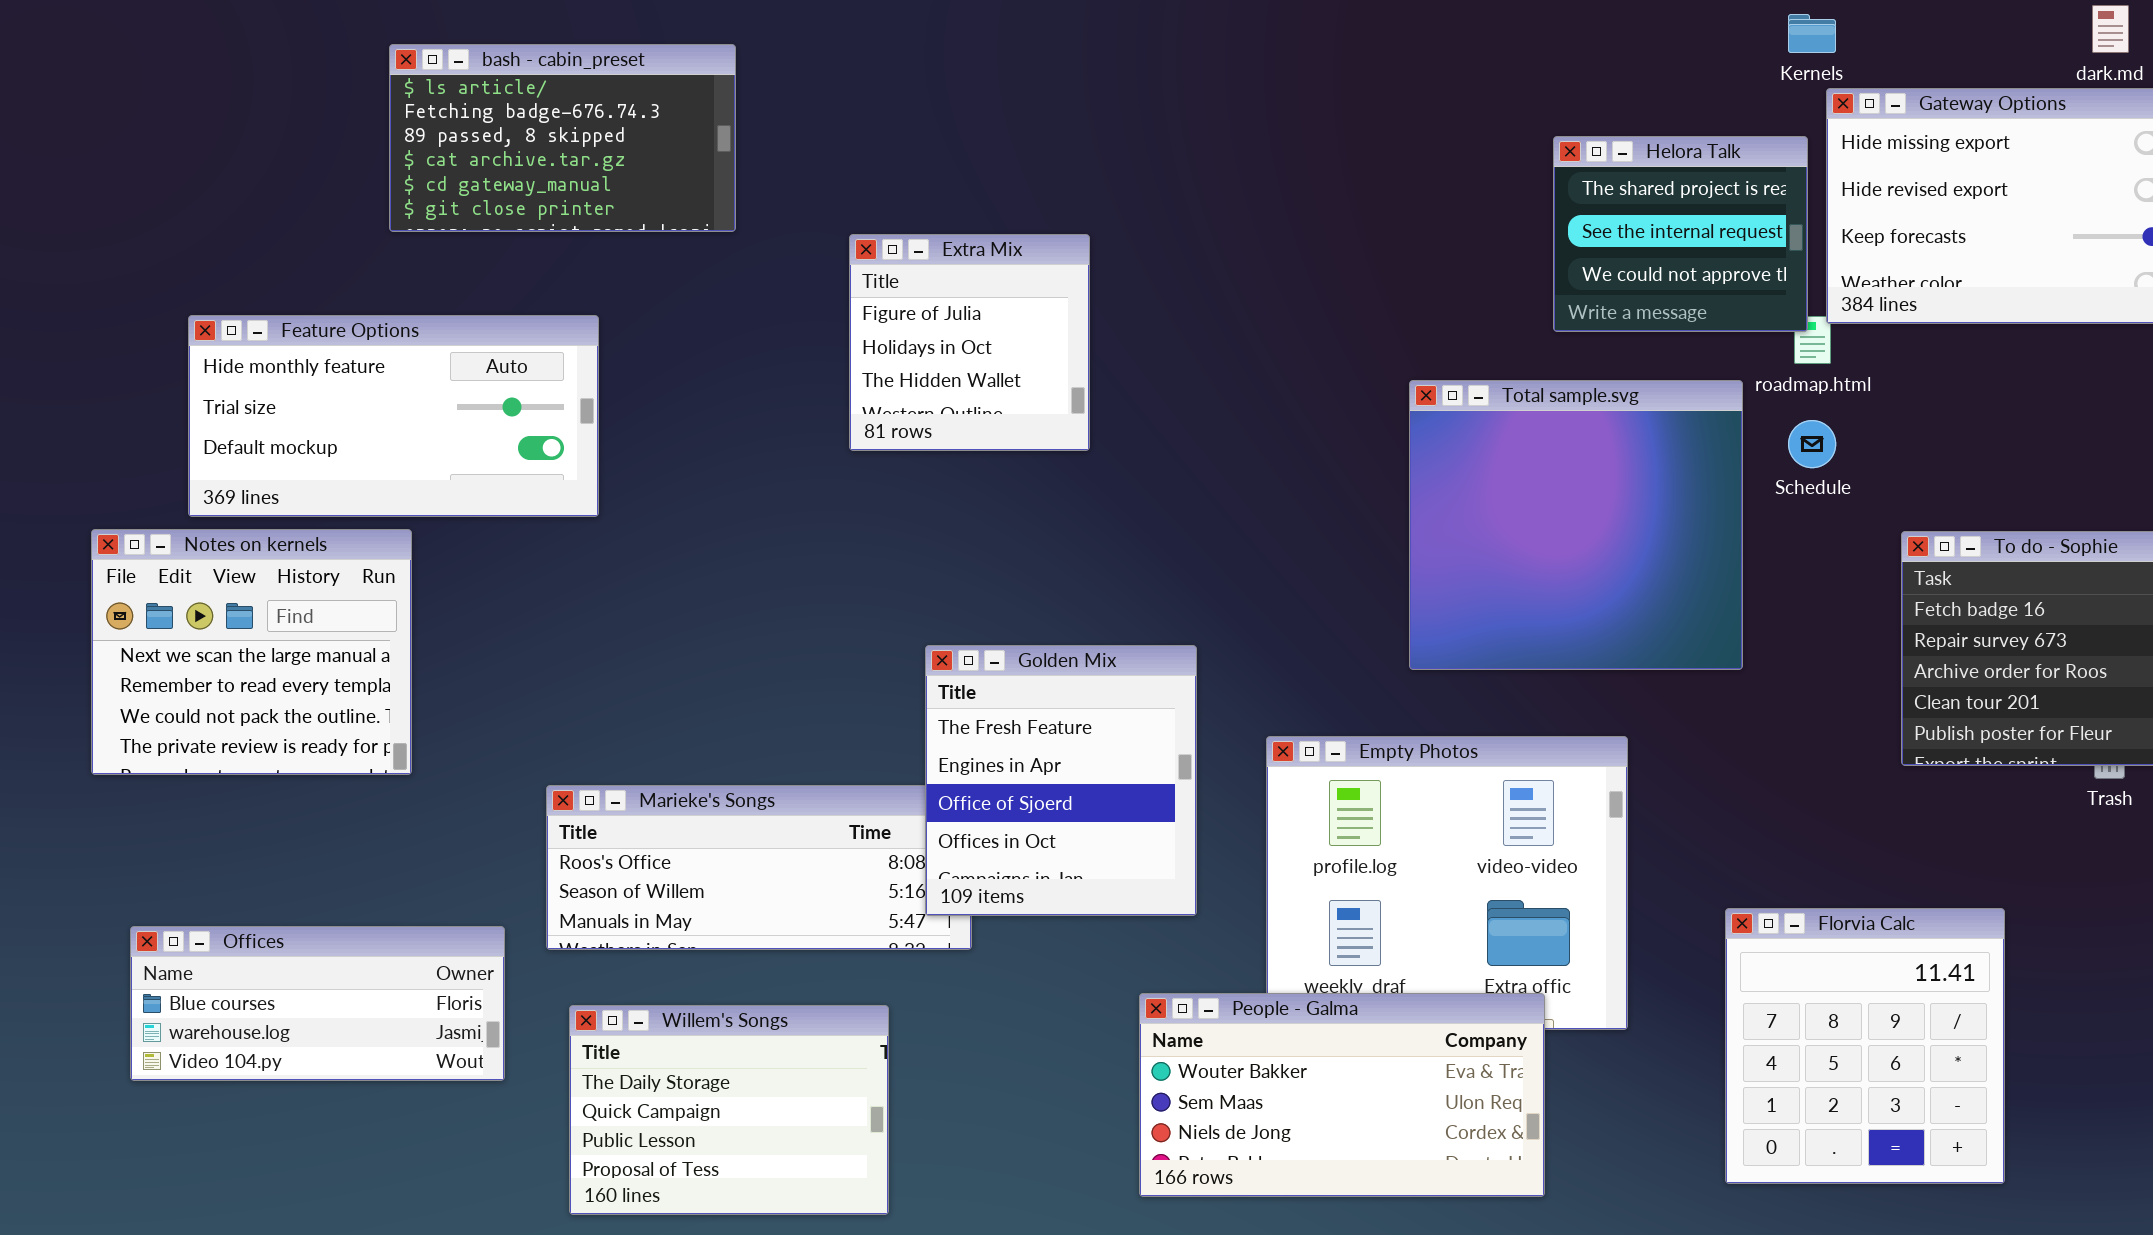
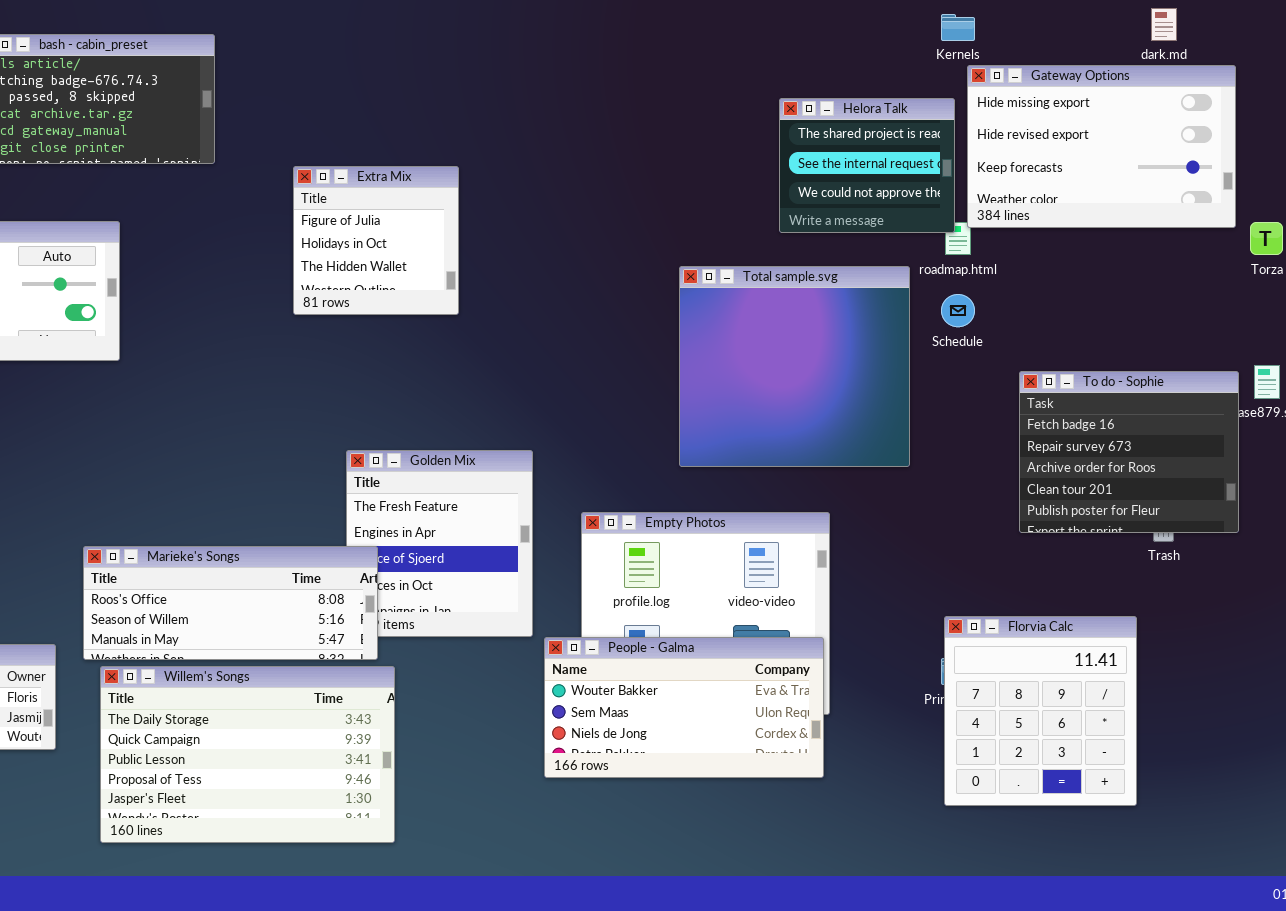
Marieke's Songs: [546,785,972,950] -> [83,546,378,660], raised
Florvia Calc: [1725,908,2005,1184] -> [944,616,1137,806], moved
People - Galma: [1139,993,1545,1197] -> [544,637,824,778], moved
Willem's Songs: [569,1005,889,1215] -> [100,666,395,843], resized

